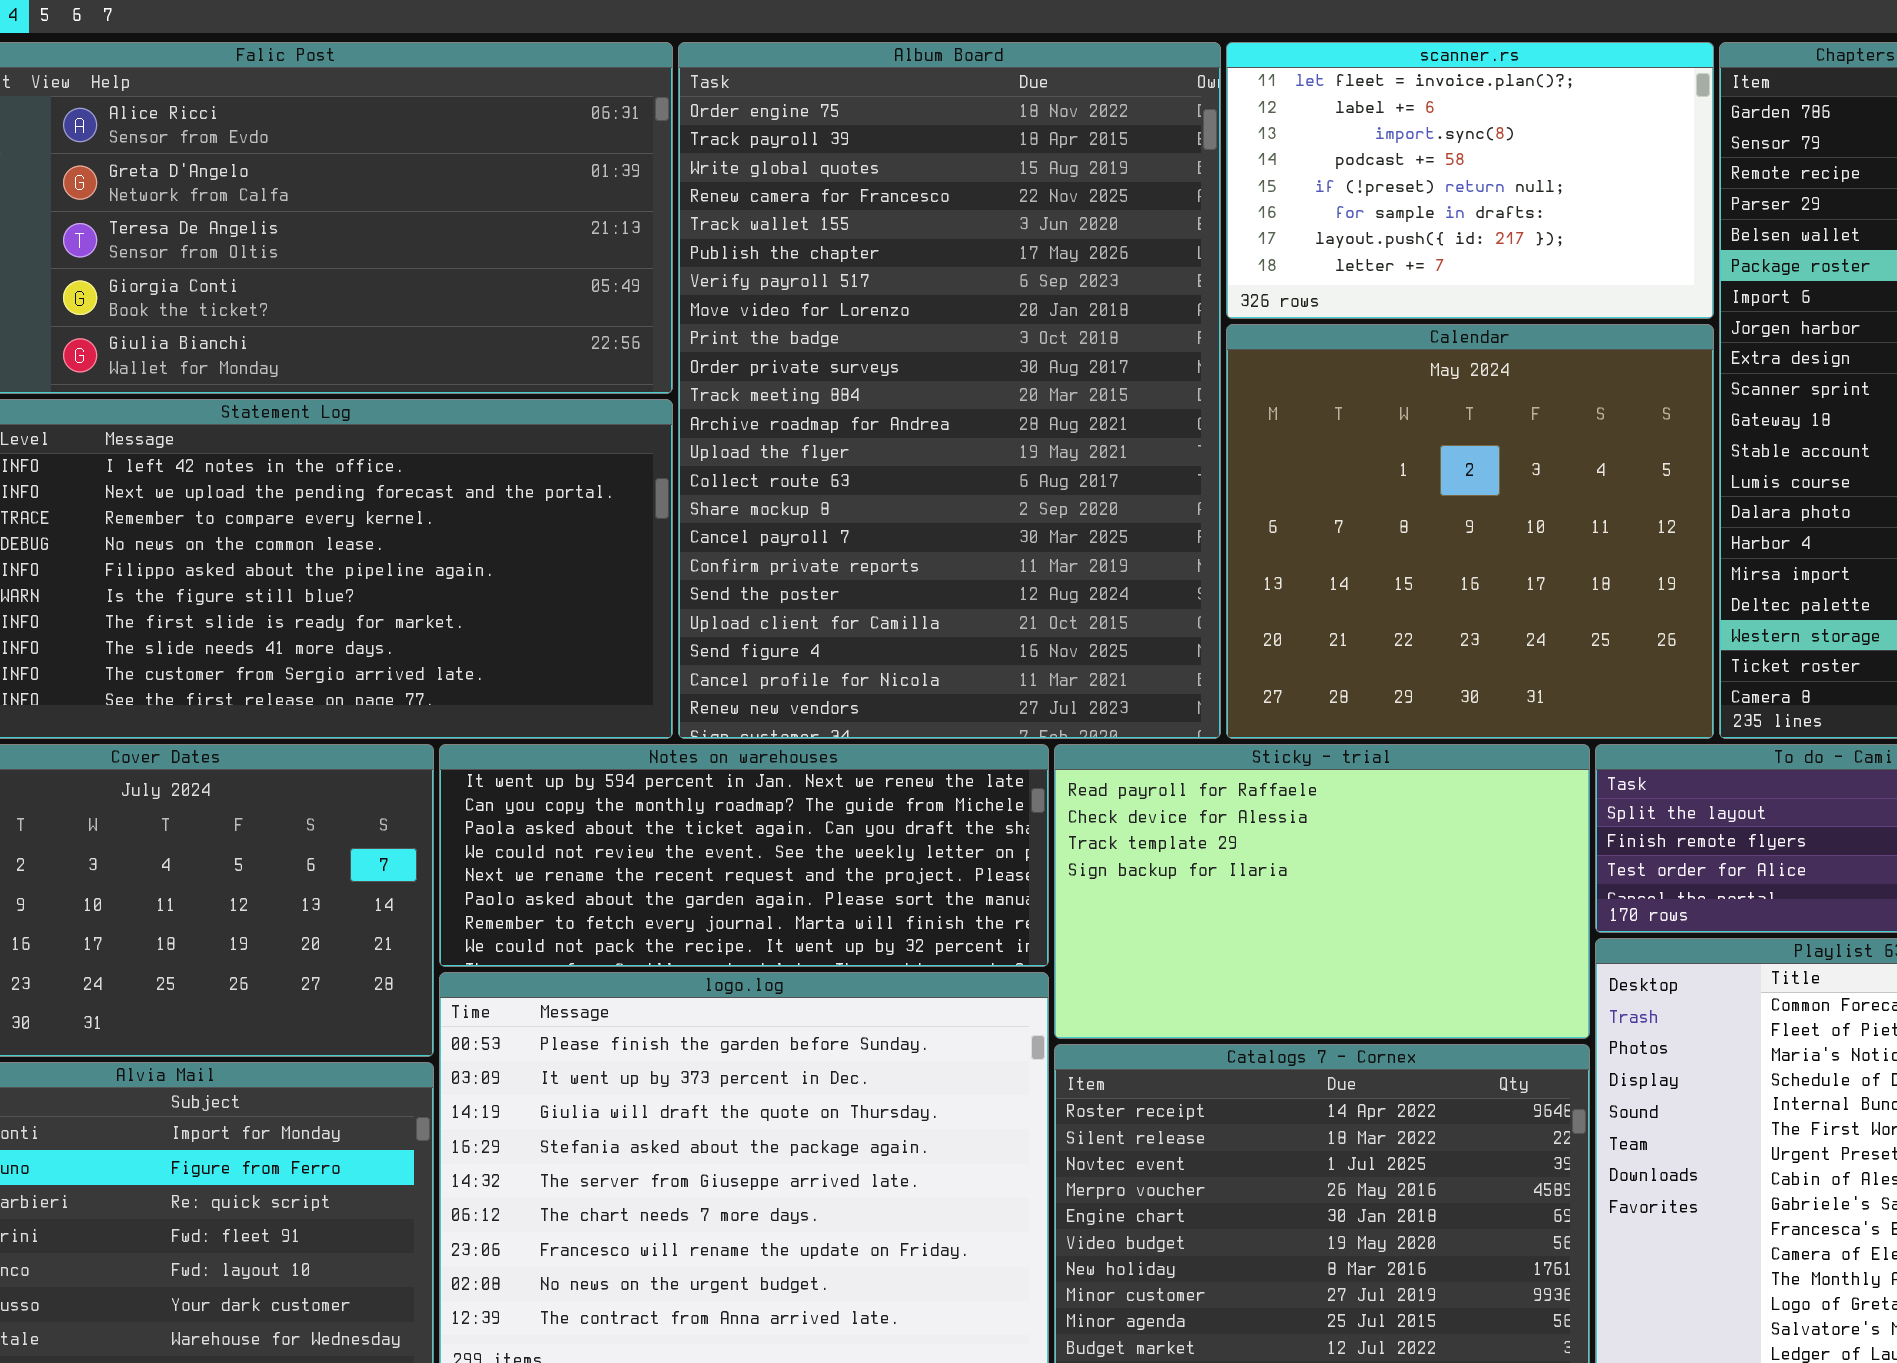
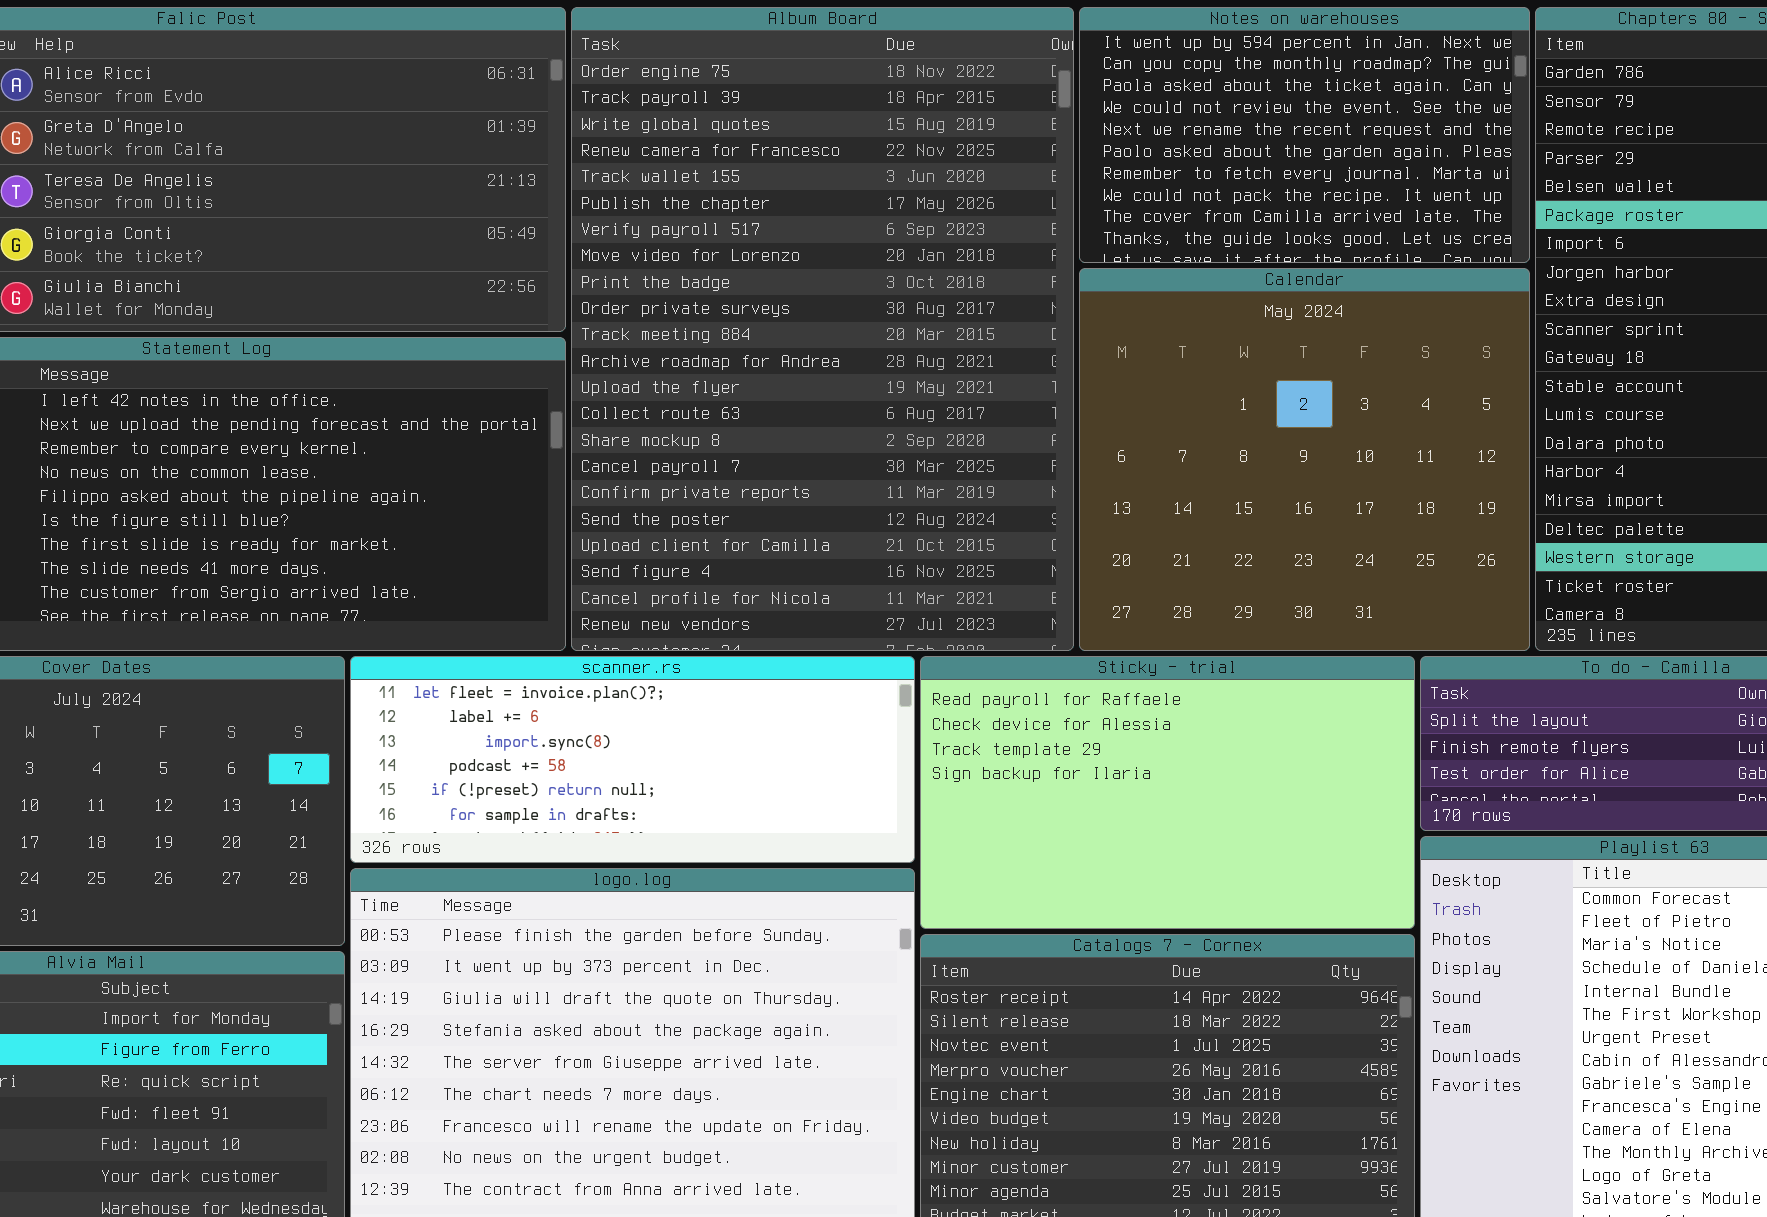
scanner.rs: [1226,42,1714,319] -> [350,656,915,863], moved, resized
Notes on warehouses: [439,744,1049,967] -> [1079,7,1530,263], moved, resized

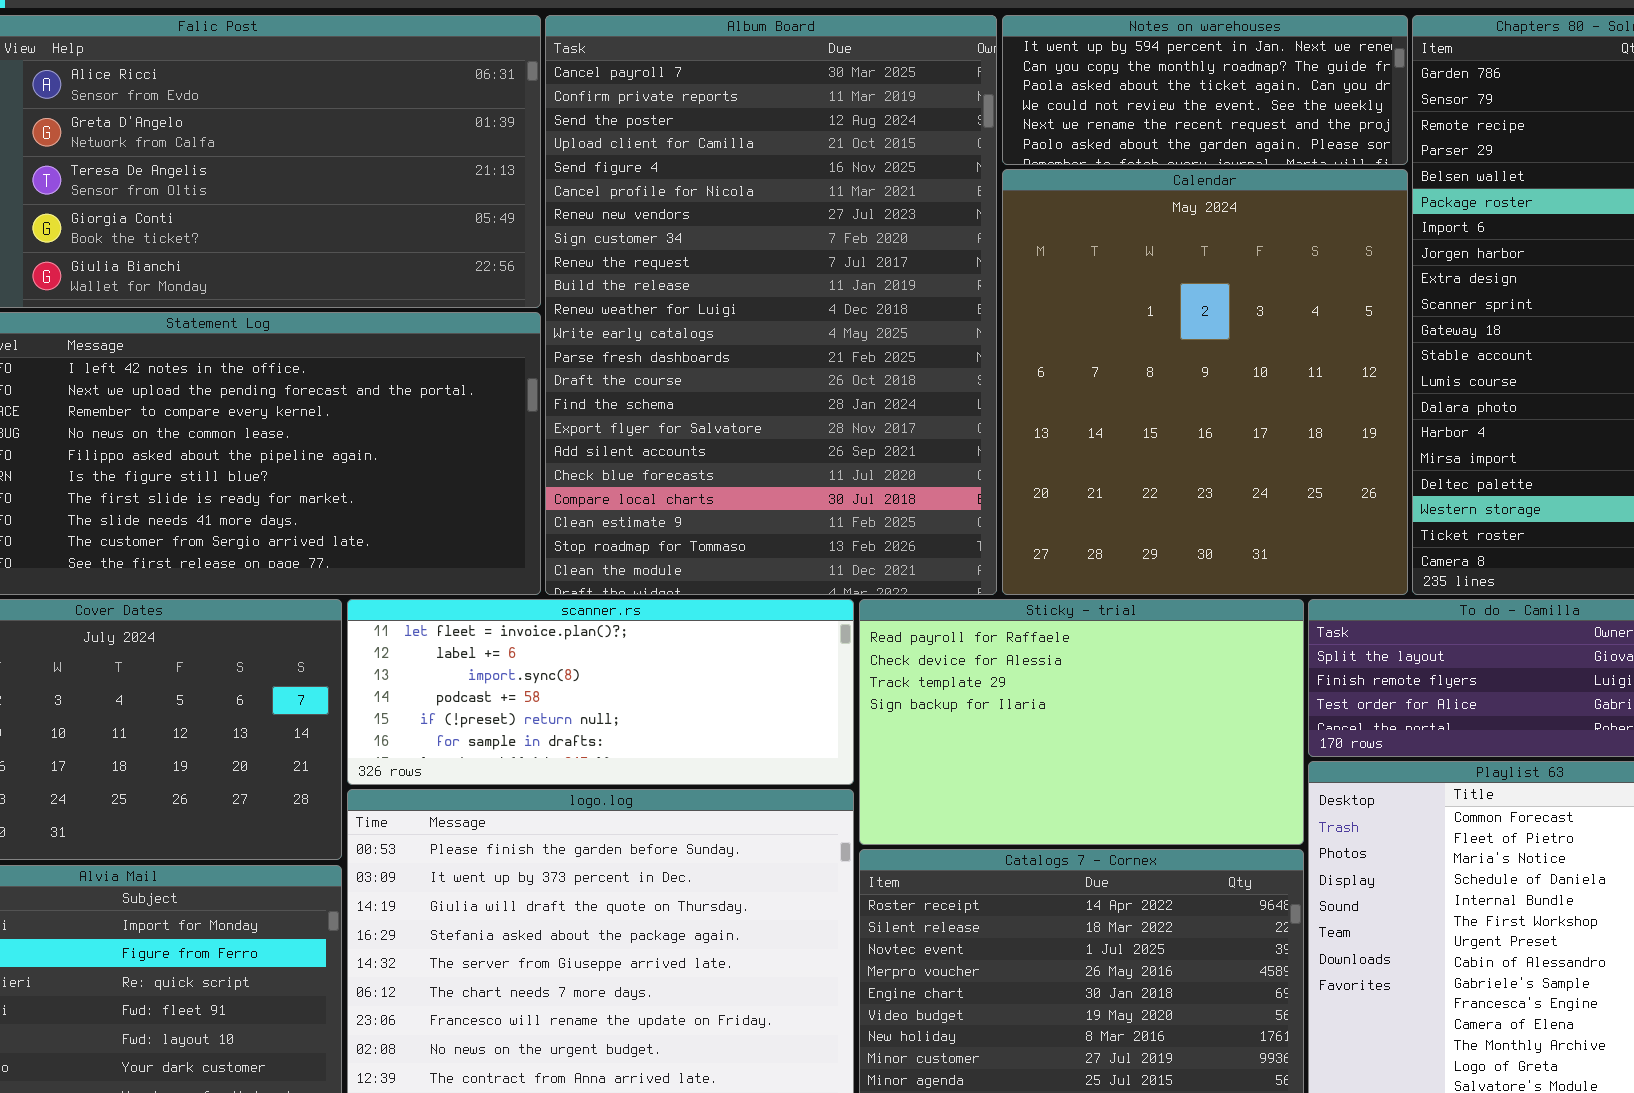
Album Board: [571,7,1074,651] -> [545,15,997,595], scrolled down 15 rows
Notes on warehouses: [1079,7,1530,263] -> [1002,15,1408,165], resized
Calendar: [1079,268,1530,651] -> [1002,169,1408,595], resized

